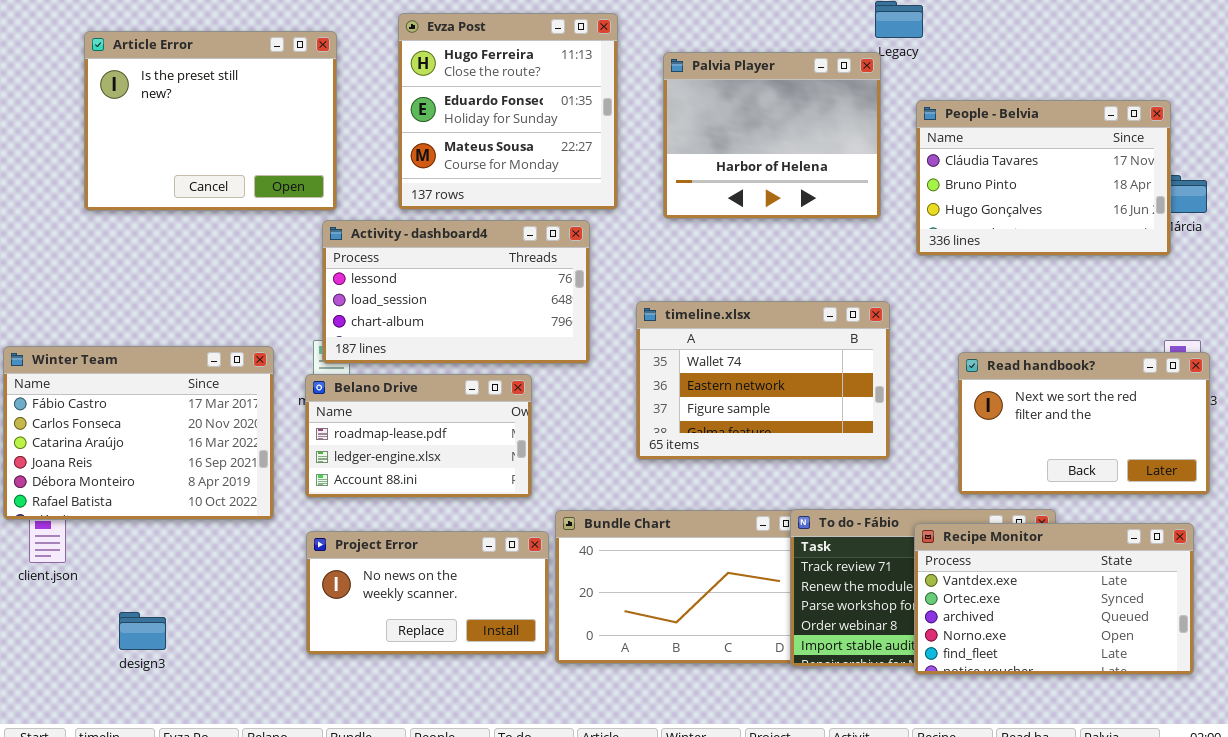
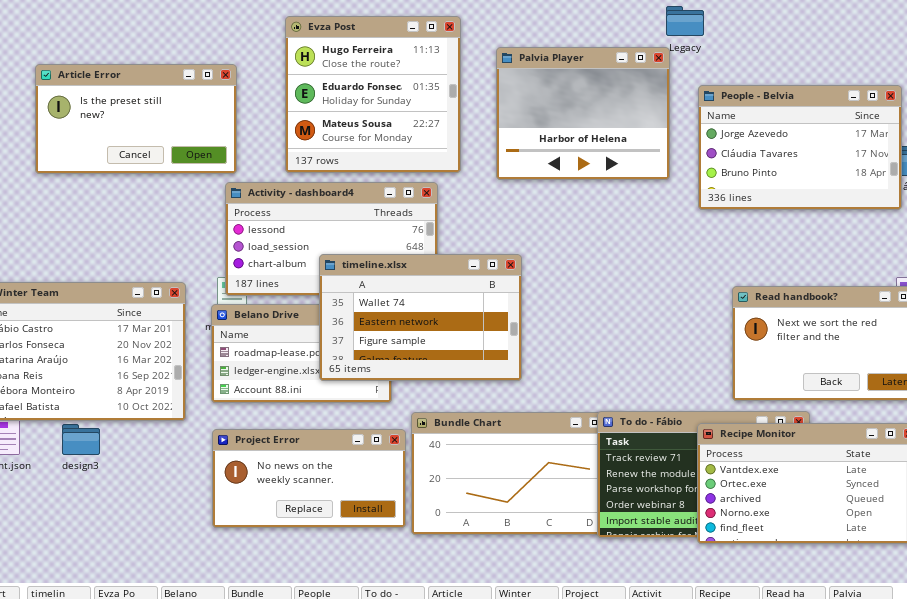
Article Error: [84,31,337,211] -> [35,64,237,174], resized
People - Belvia: [916,100,1171,256] -> [698,85,902,210], scrolled up 1 row
timeline.xlsx: [636,301,890,460] -> [319,254,522,381], moved
design3: [119,612,166,650] -> [62,424,100,455], moved

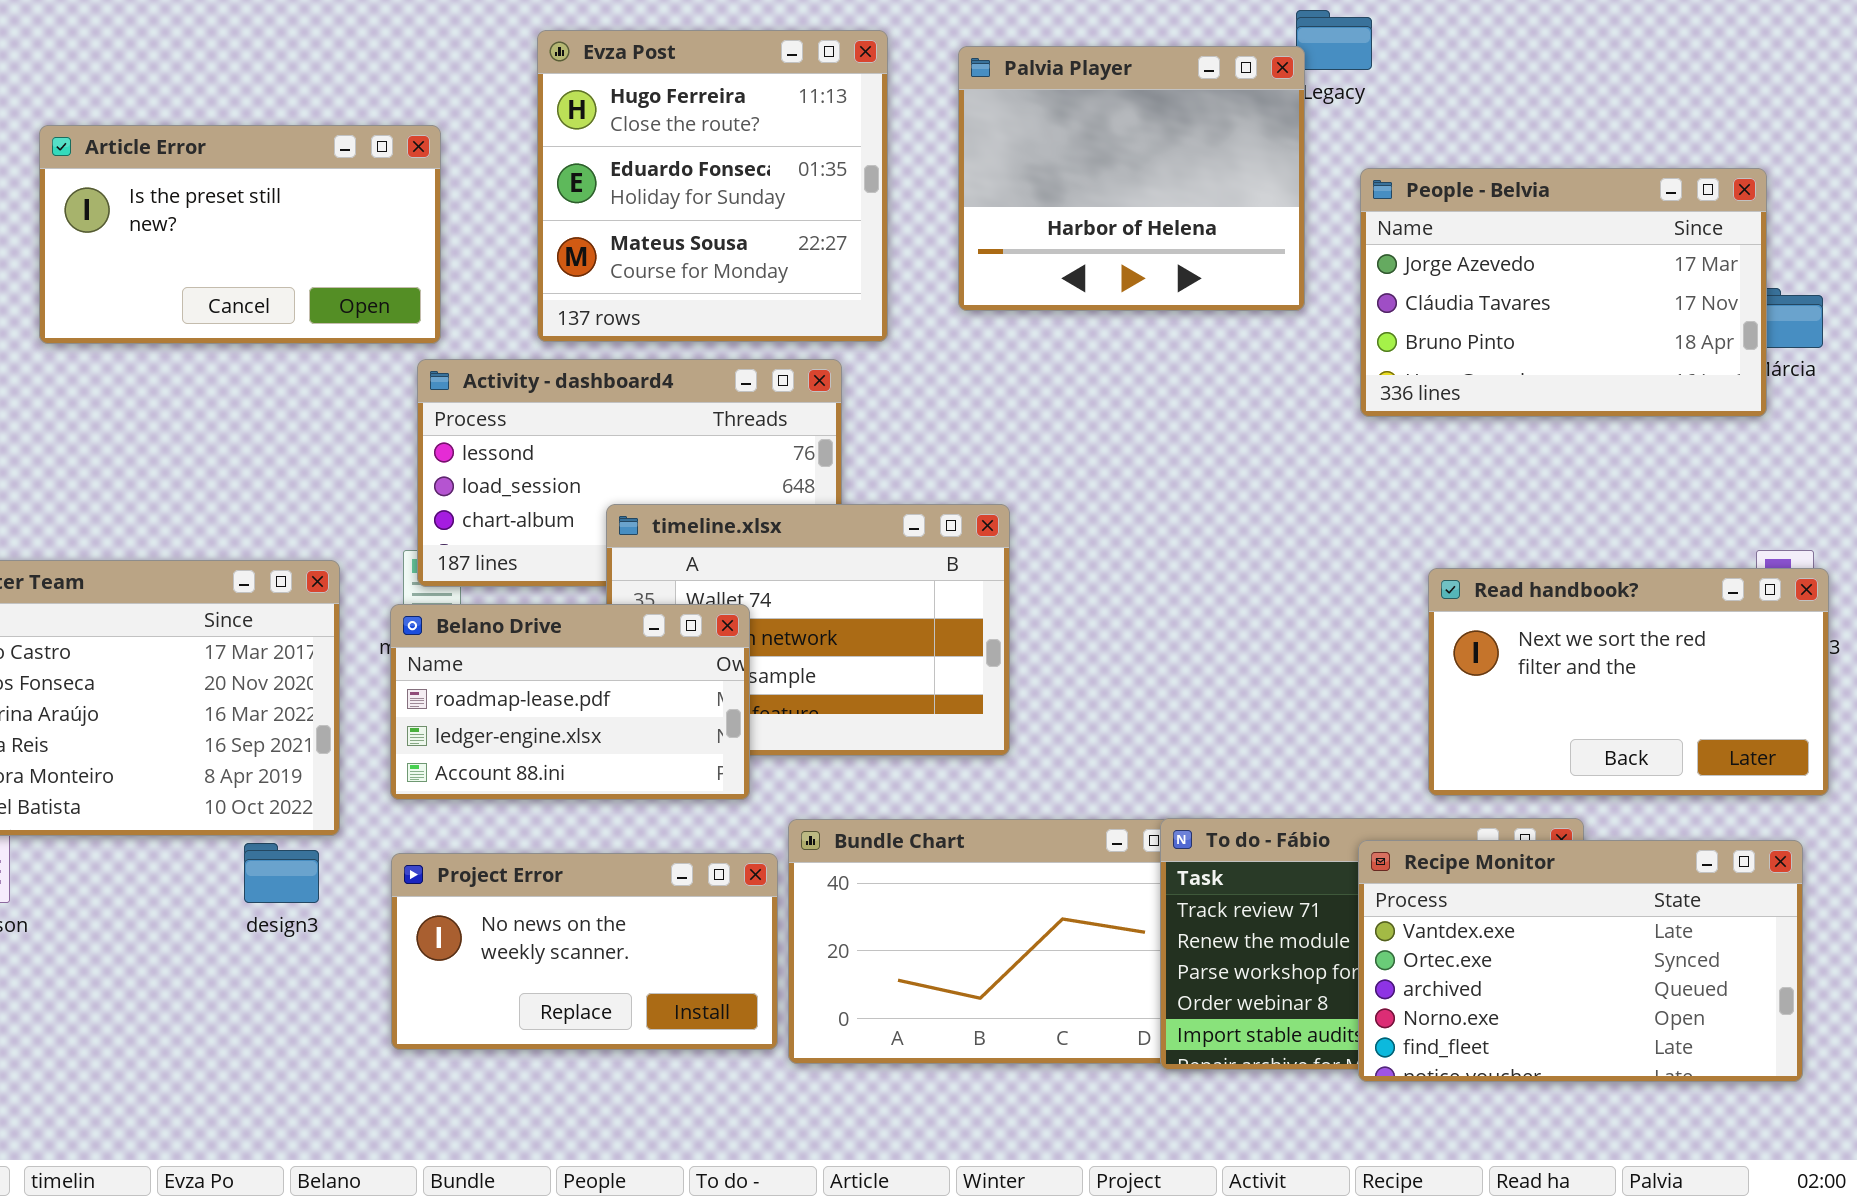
Palvia Player: [496,47,670,180] -> [958,46,1305,311], moved
Belano Drive: [211,304,392,403] -> [390,604,750,800], raised
design3: [62,424,100,455] -> [244,843,319,903], moved

